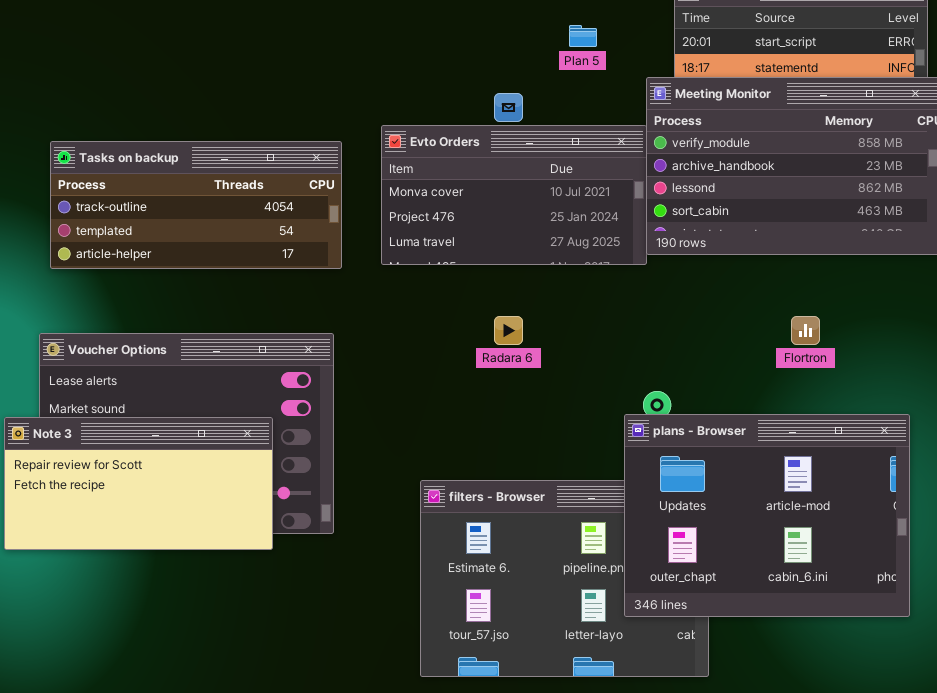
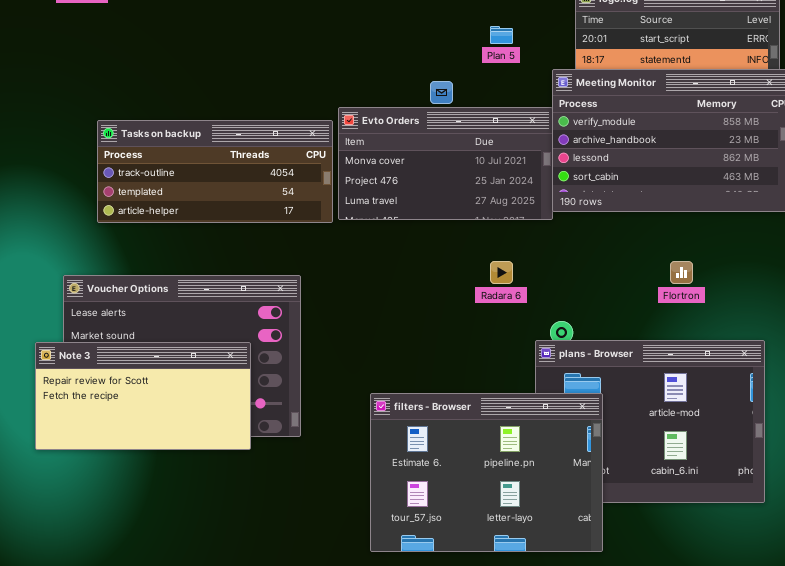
Tasks on backup: [50,141,342,269] -> [97,120,333,223], moved
Radara 6: [494,316,523,345] -> [490,261,513,284], moved
filters - Browser: [420,480,709,677] -> [370,393,603,552], raised

